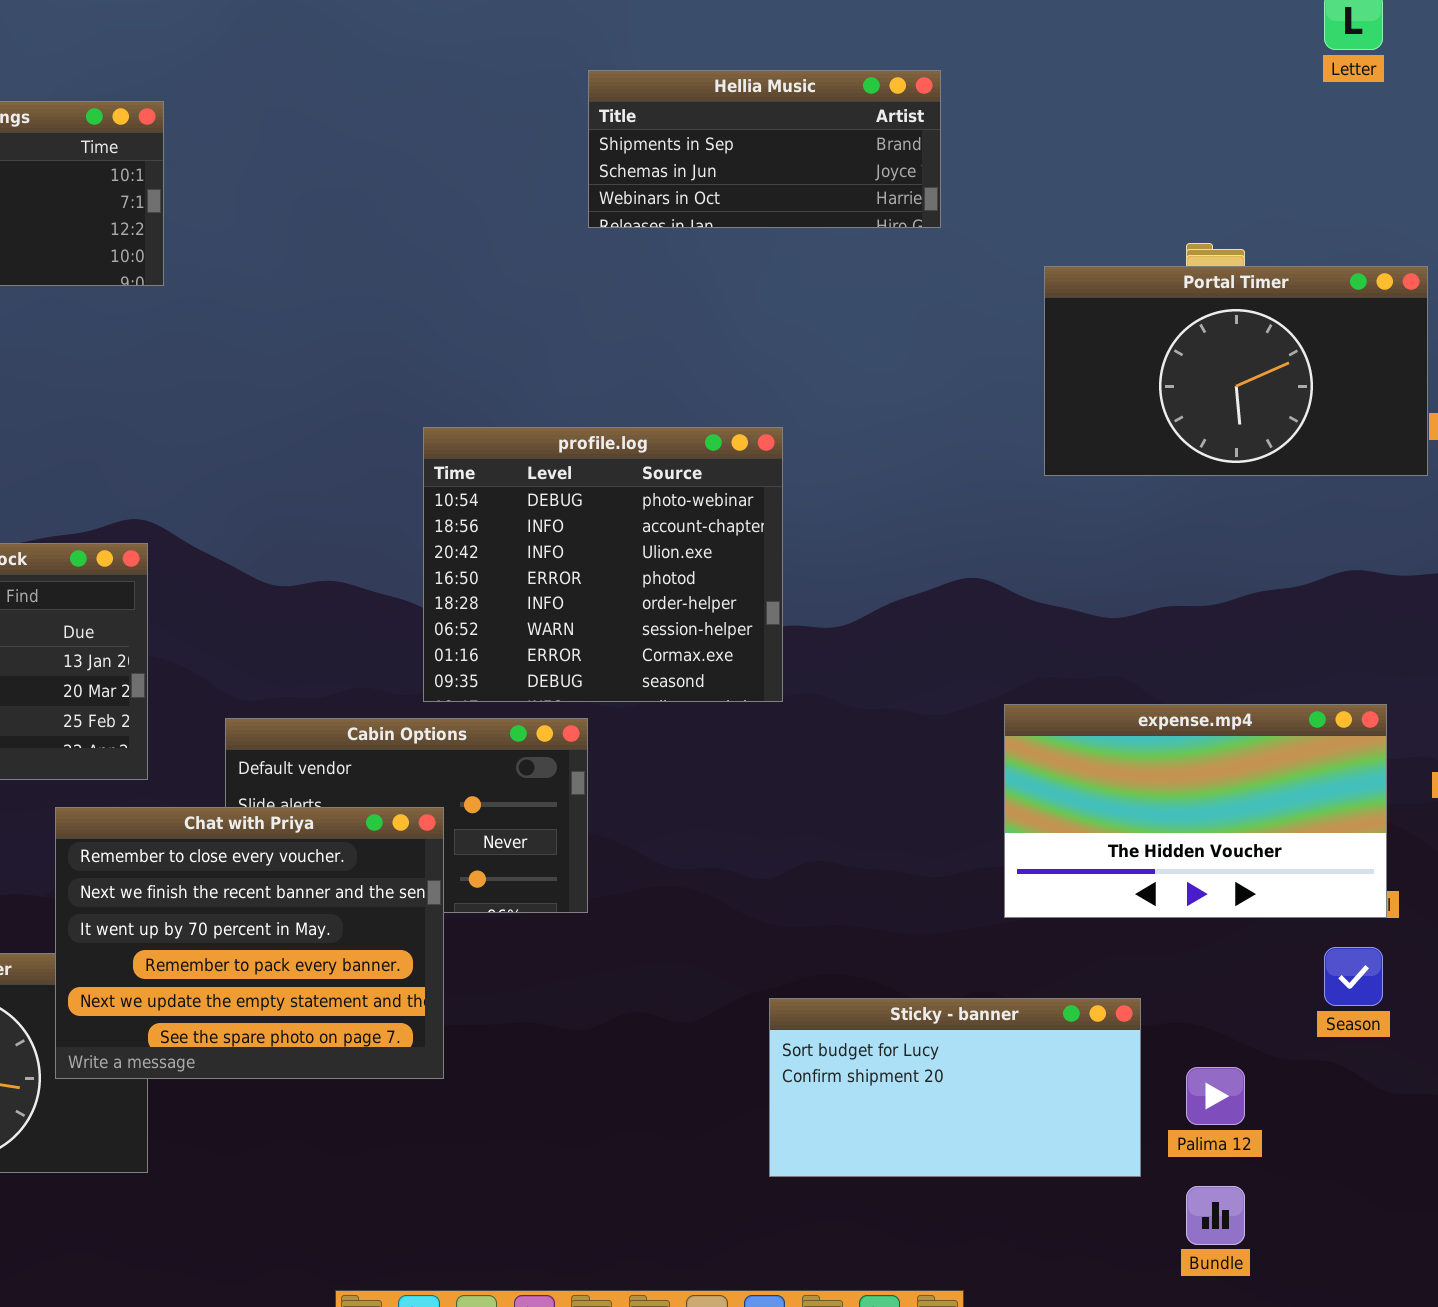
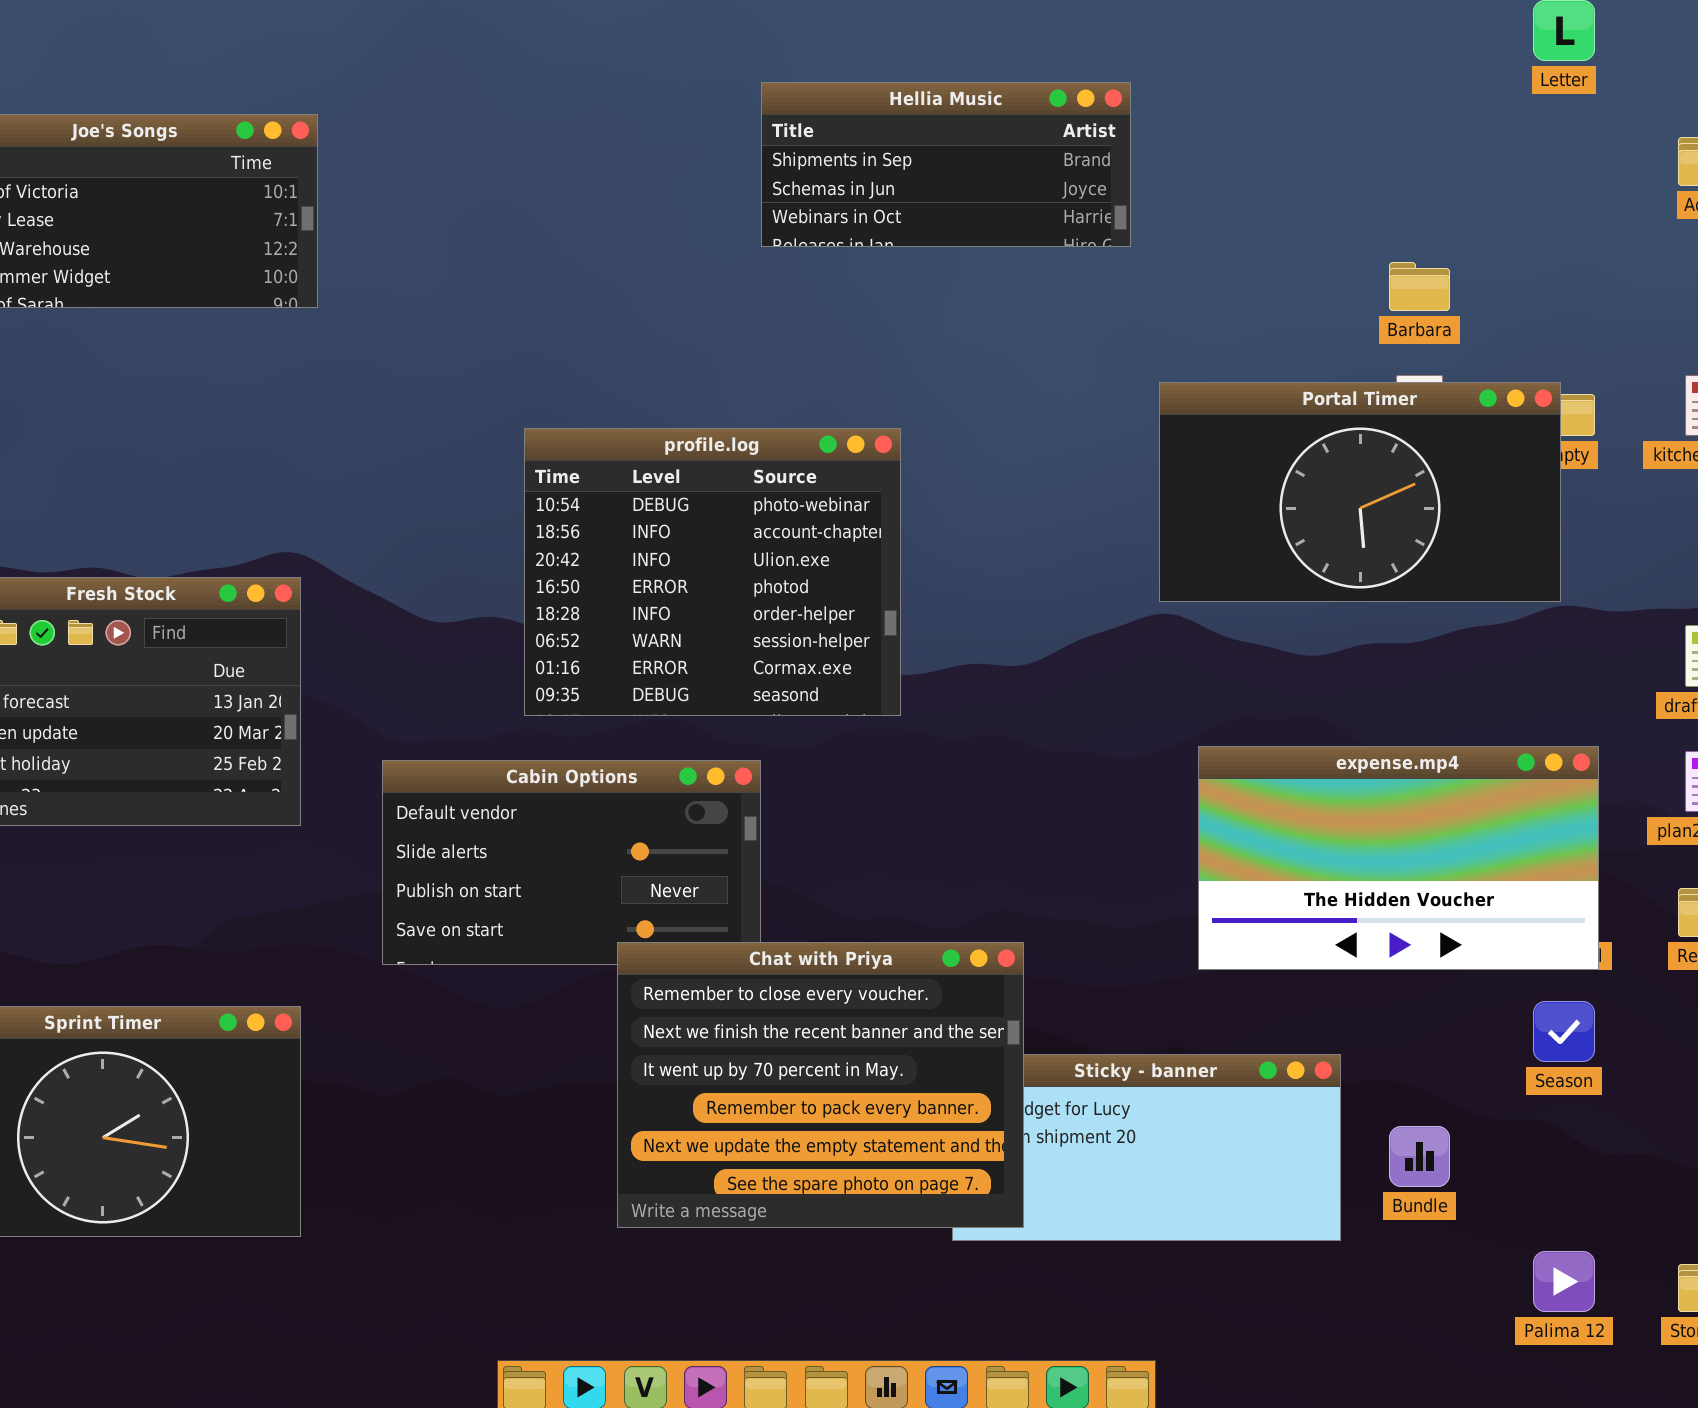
Portal Timer: [1044,266,1428,476] -> [1159,382,1561,602], moved
profile.log: [423,427,783,702] -> [524,428,901,716], moved
Chat with Priya: [55,807,444,1079] -> [617,942,1024,1228], moved
Palima 12: [1186,1067,1245,1125] -> [1533,1251,1595,1312], moved
Bundle: [1186,1186,1245,1245] -> [1389,1126,1450,1187], moved

